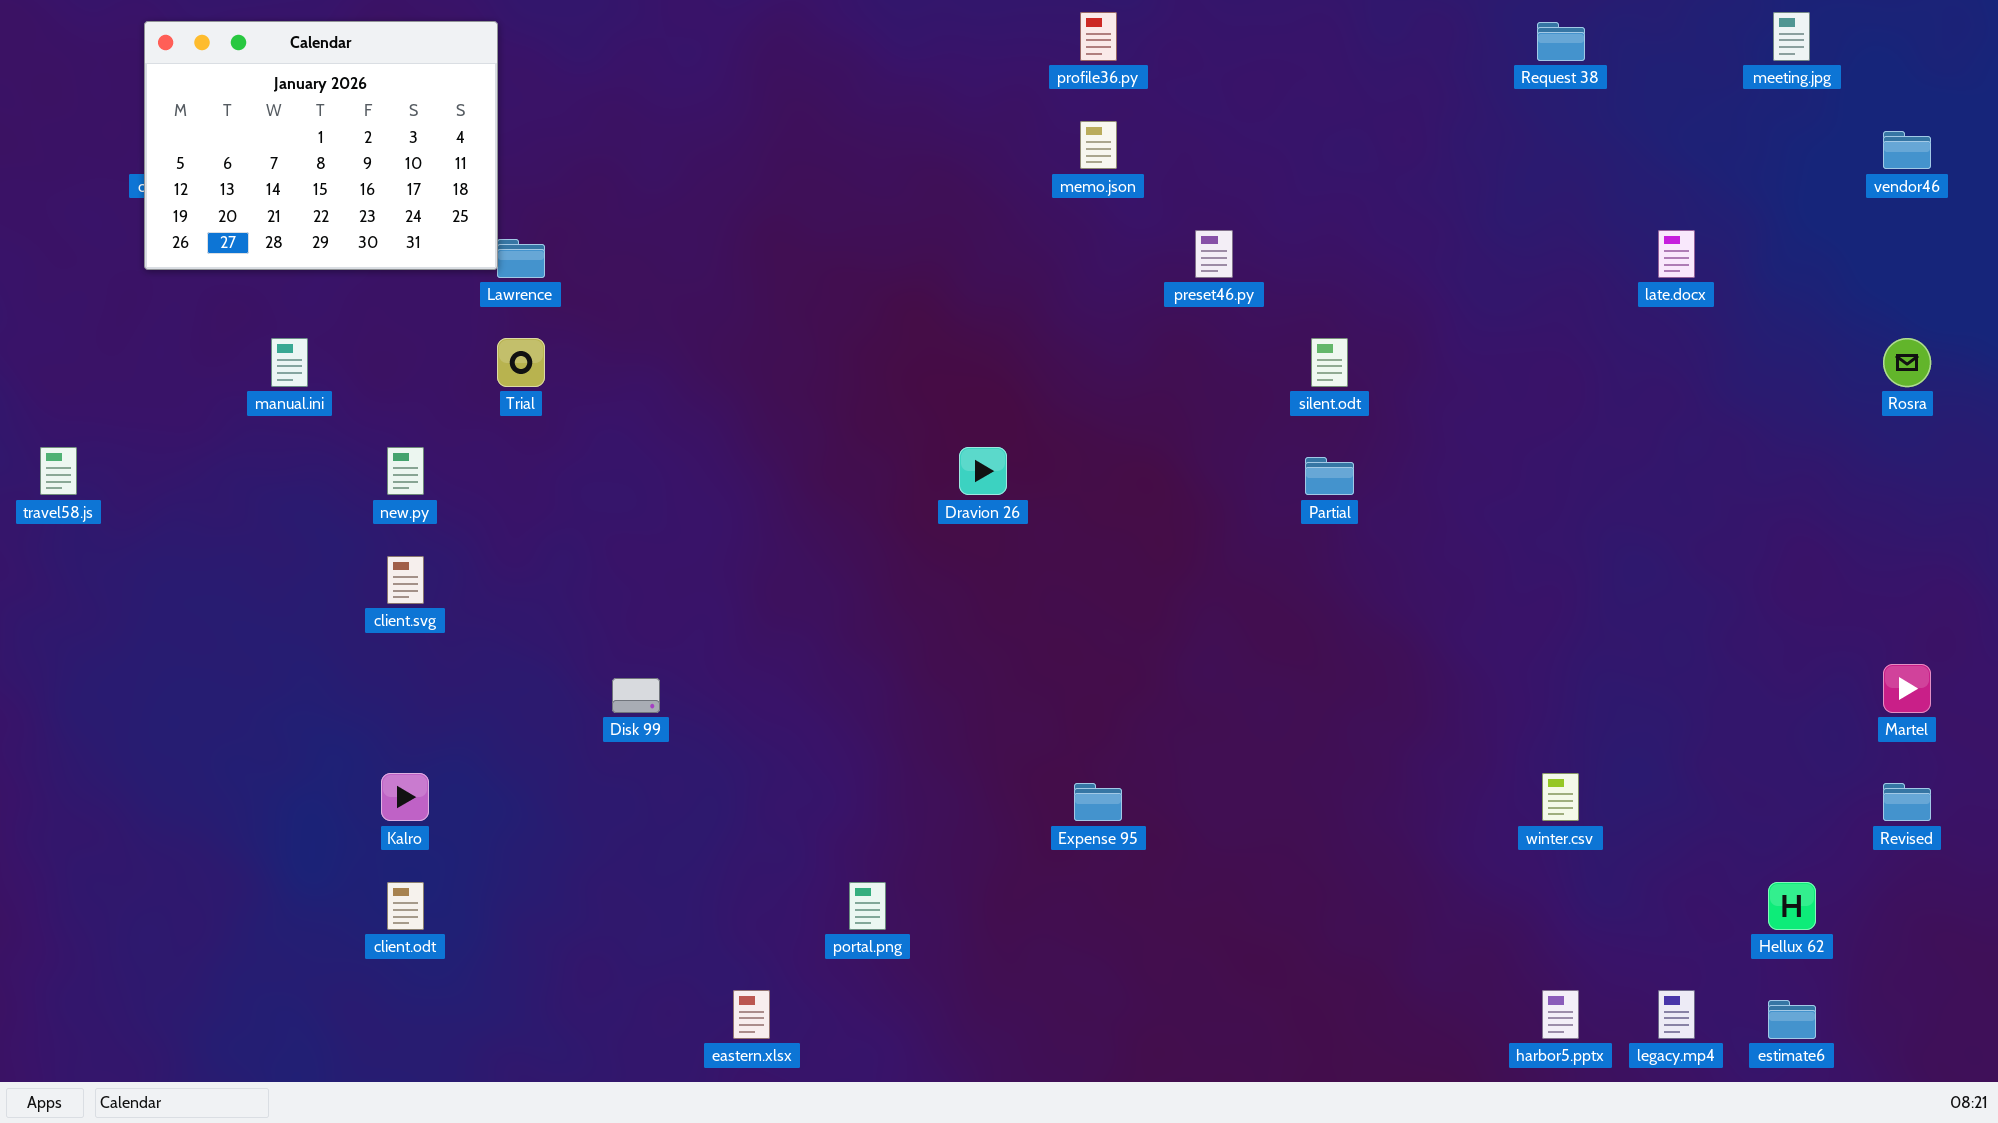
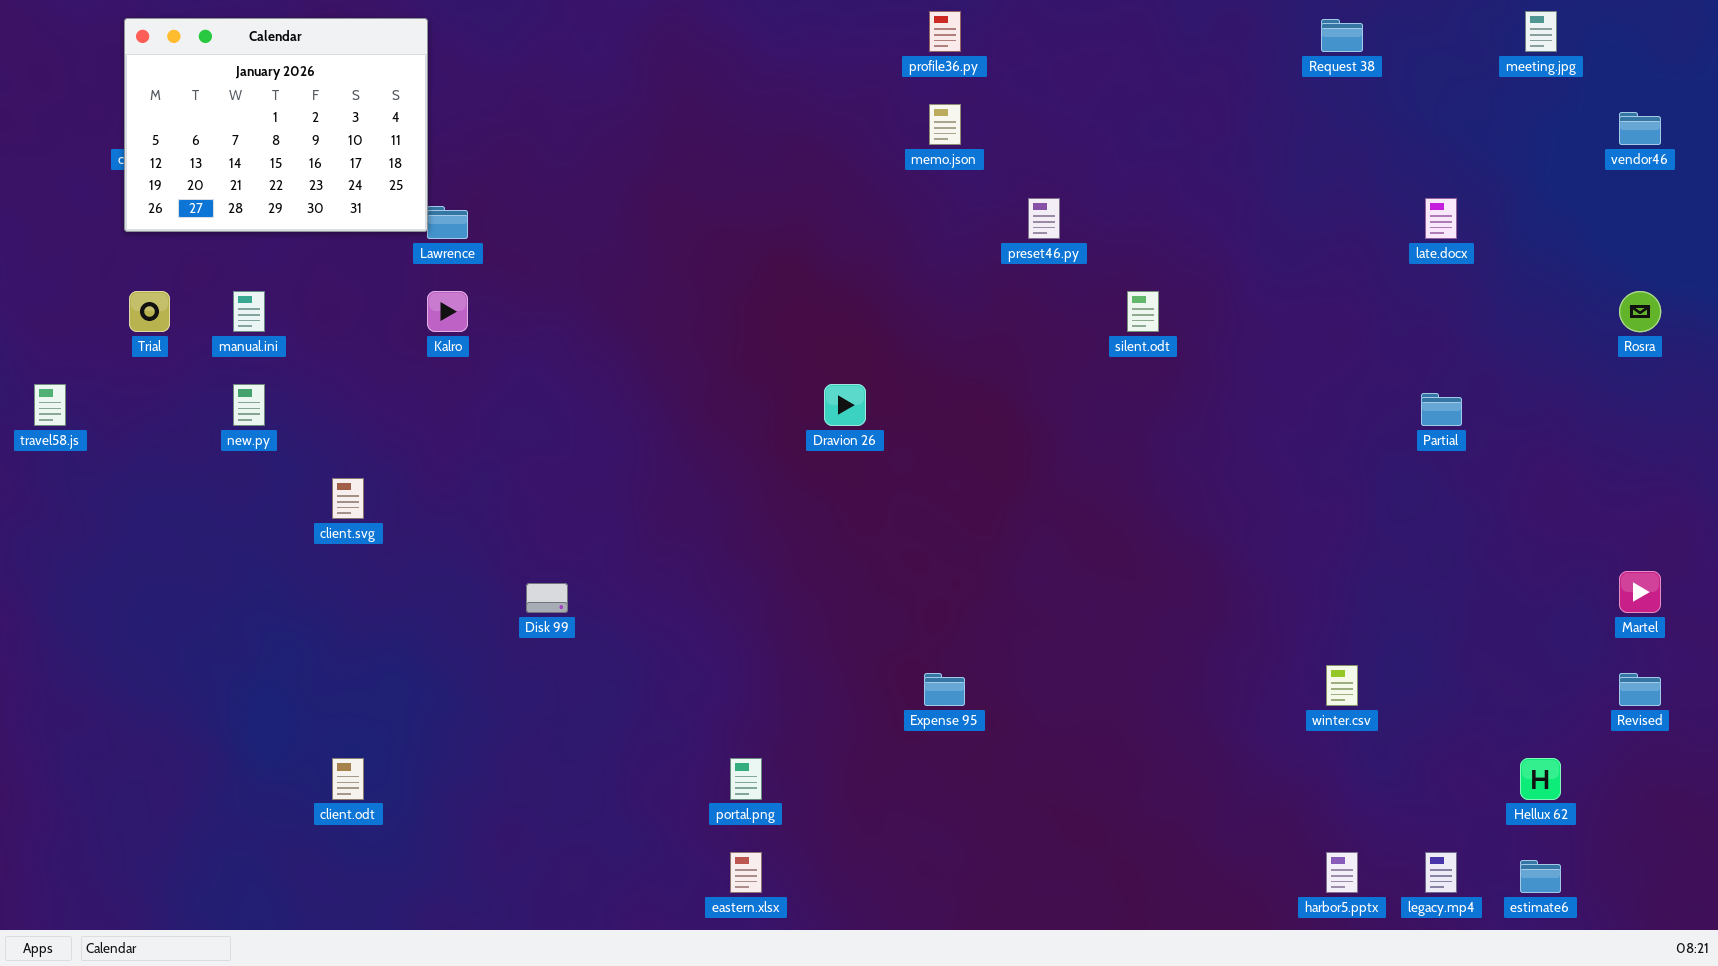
Trial: [497,338,545,387] -> [129,291,170,332], moved
new.py: [387,447,424,495] -> [233,384,265,426], moved
Partial: [1305,457,1354,495] -> [1421,393,1462,426], moved
Kalro: [381,773,429,821] -> [427,291,468,332], moved
eastern.xlsx: [733,990,770,1039] -> [730,852,762,893], moved

